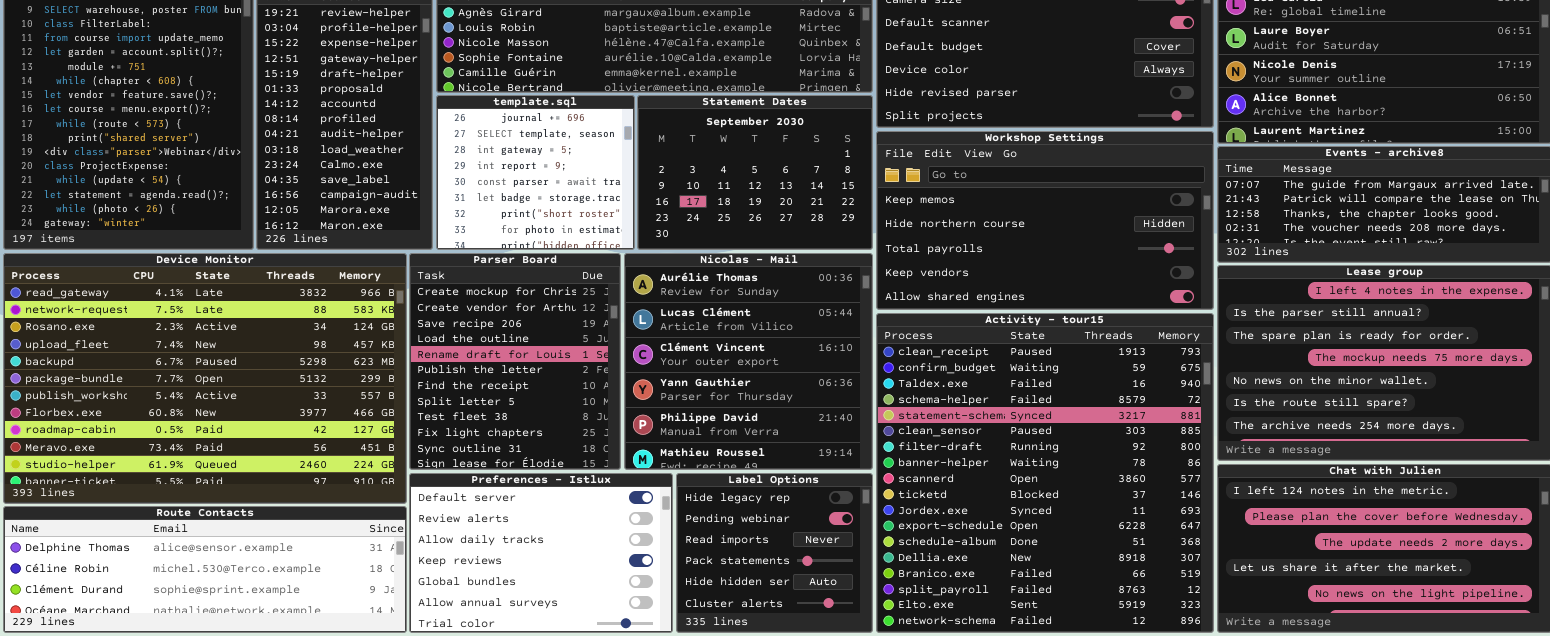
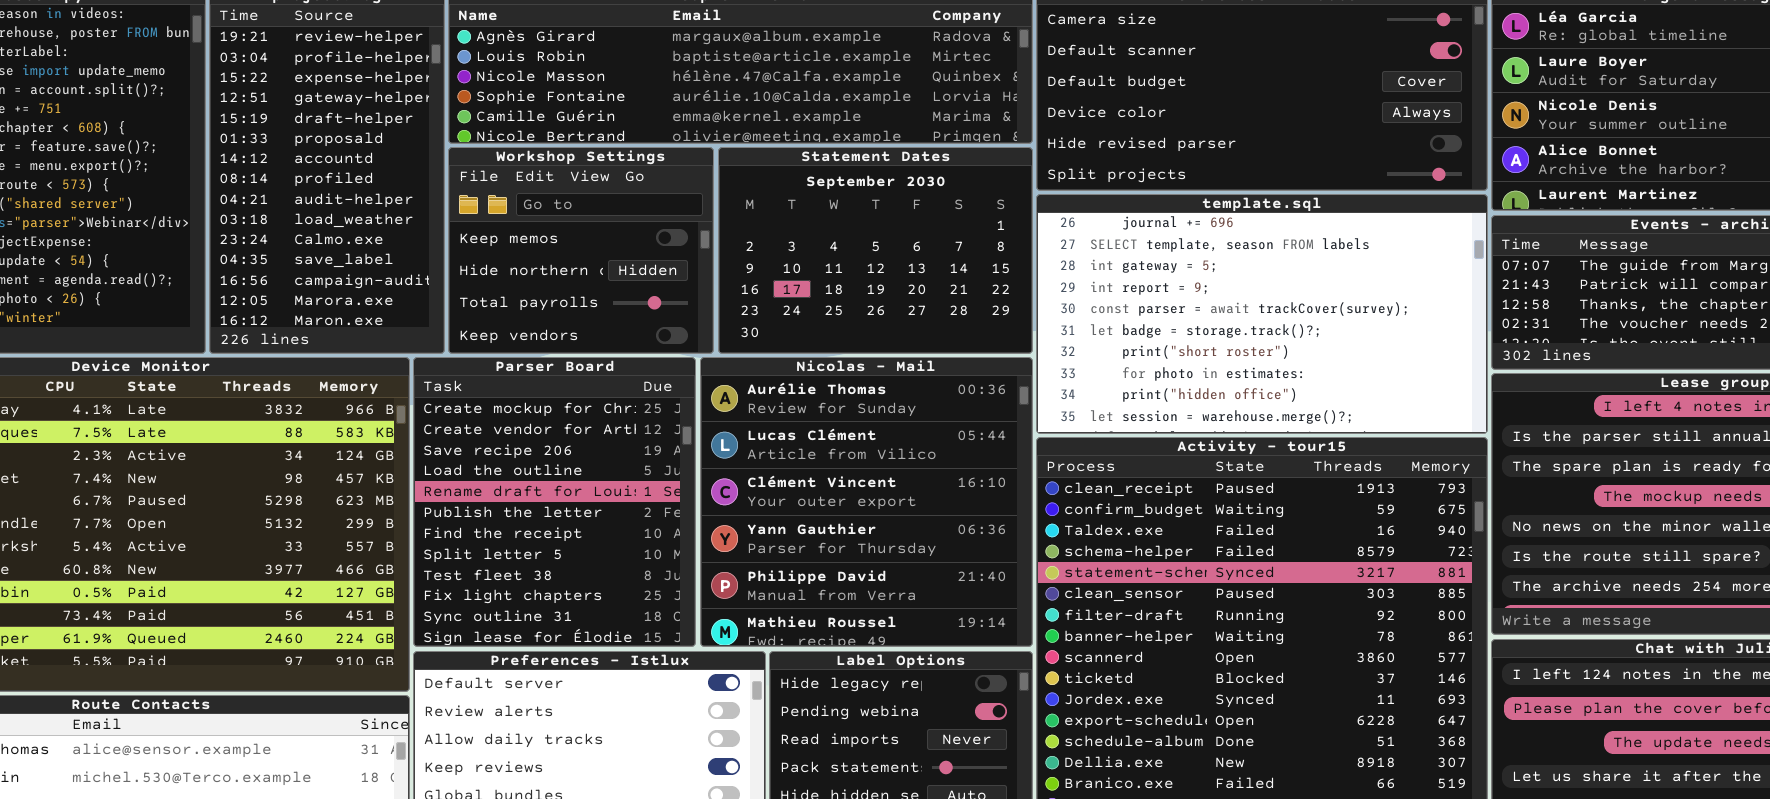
template.sql: [436,95,635,250] -> [1036,194,1488,434], moved, resized
Workshop Settings: [876,131,1214,310] -> [448,147,714,354], moved, resized

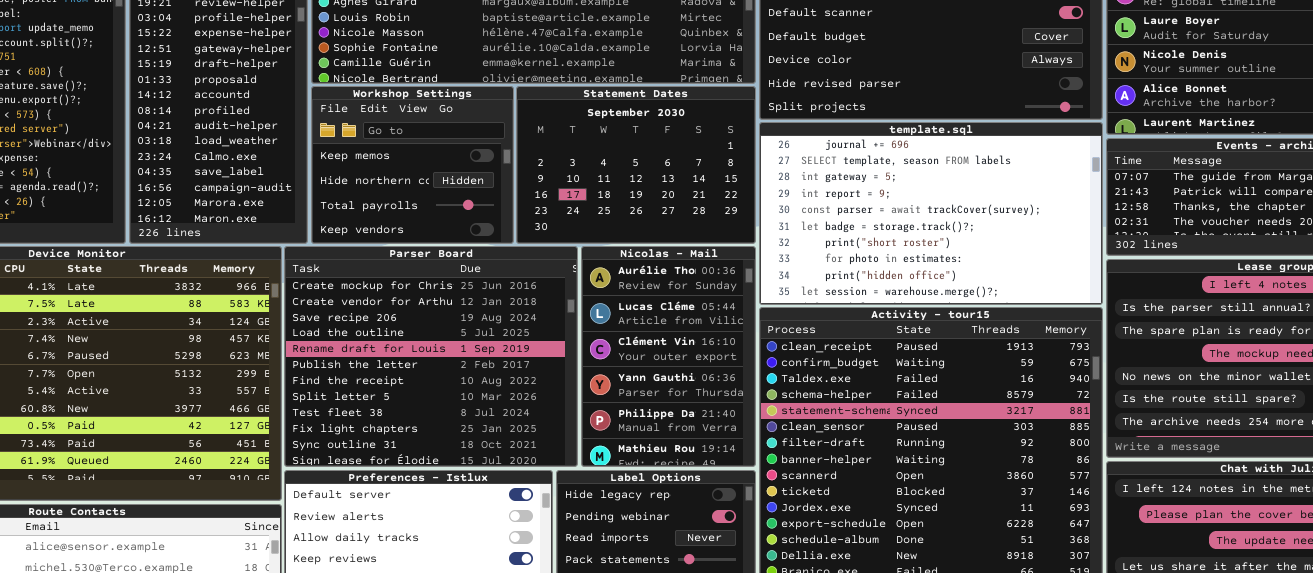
Parser Board: [413,357,696,647] -> [284,246,578,467], resized
Nicolas - Mail: [700,357,1033,647] -> [581,246,756,467], resized

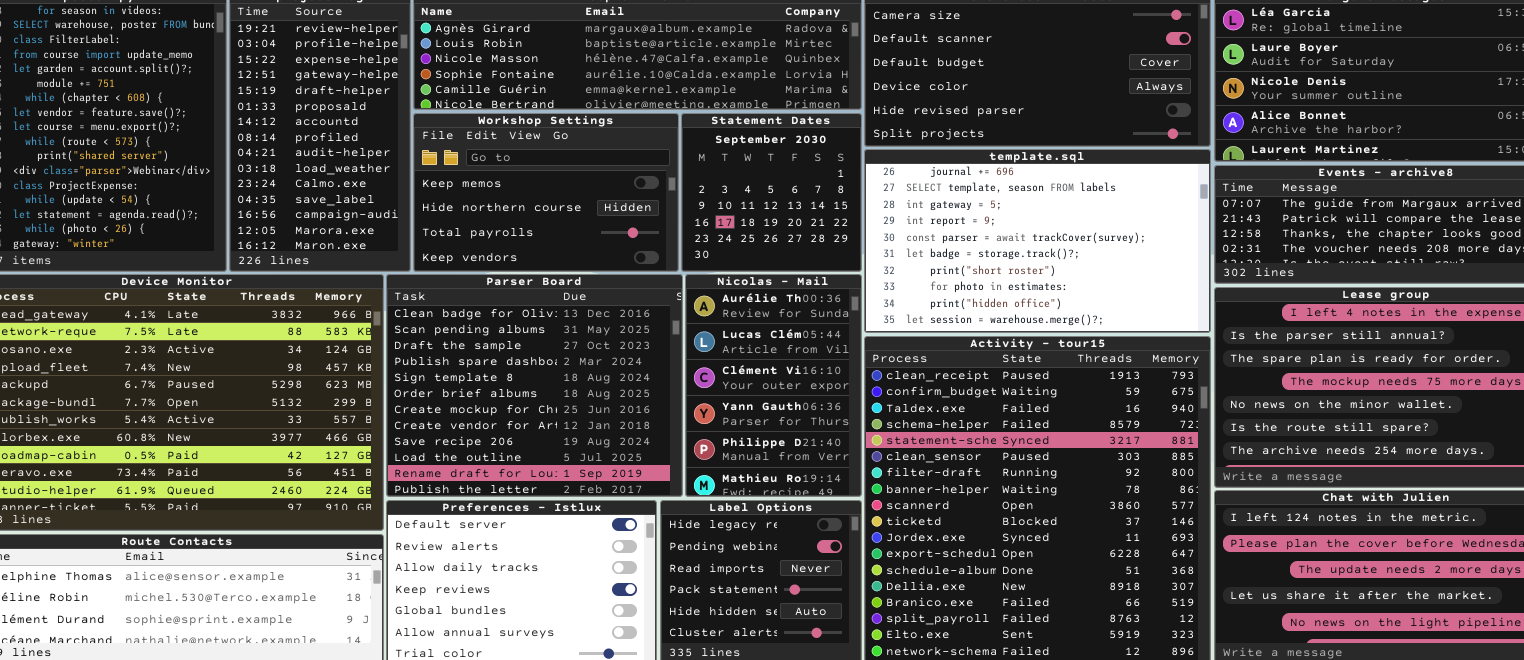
Workshop Settings: [311,86,514,244] -> [413,113,679,272], resized
Statement Dates: [516,86,756,244] -> [681,113,862,272], resized
Parser Board: [284,246,578,467] -> [386,274,683,497], scrolled up 6 rows

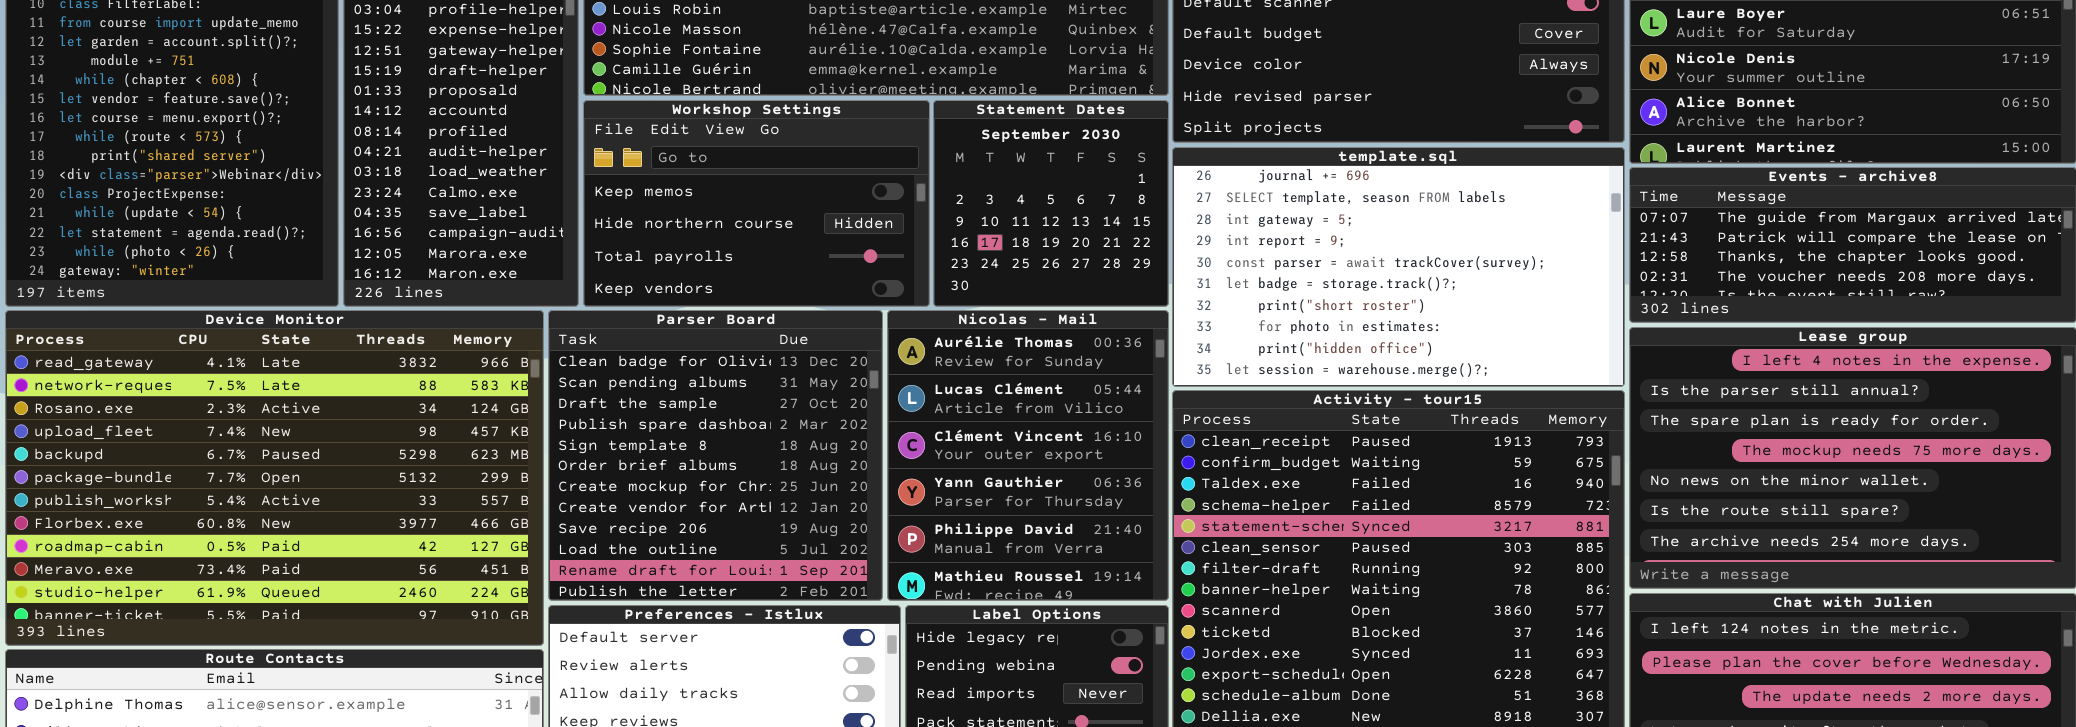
Parser Board: [386,274,683,497] -> [548,310,883,601], resized
Nicolas - Mail: [685,274,862,497] -> [887,310,1169,601], resized

